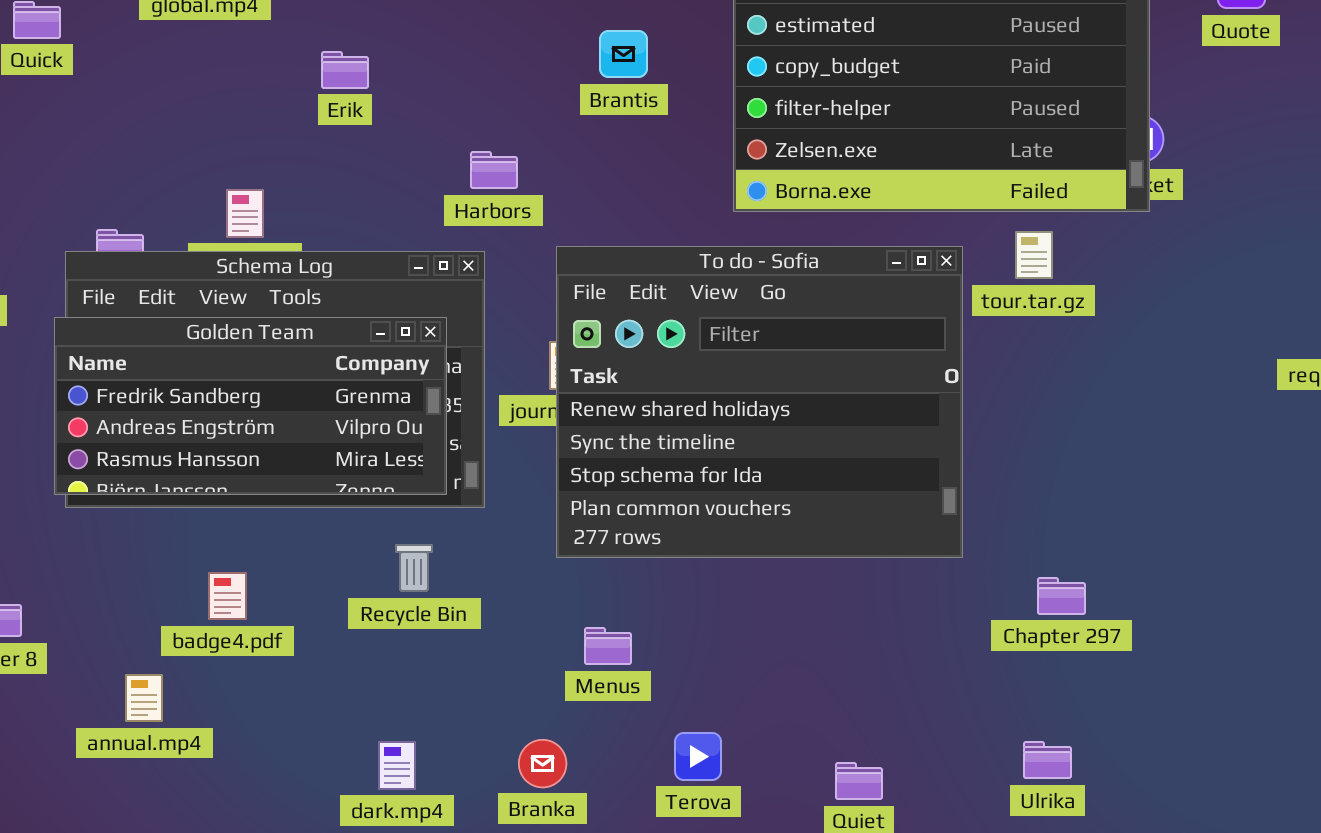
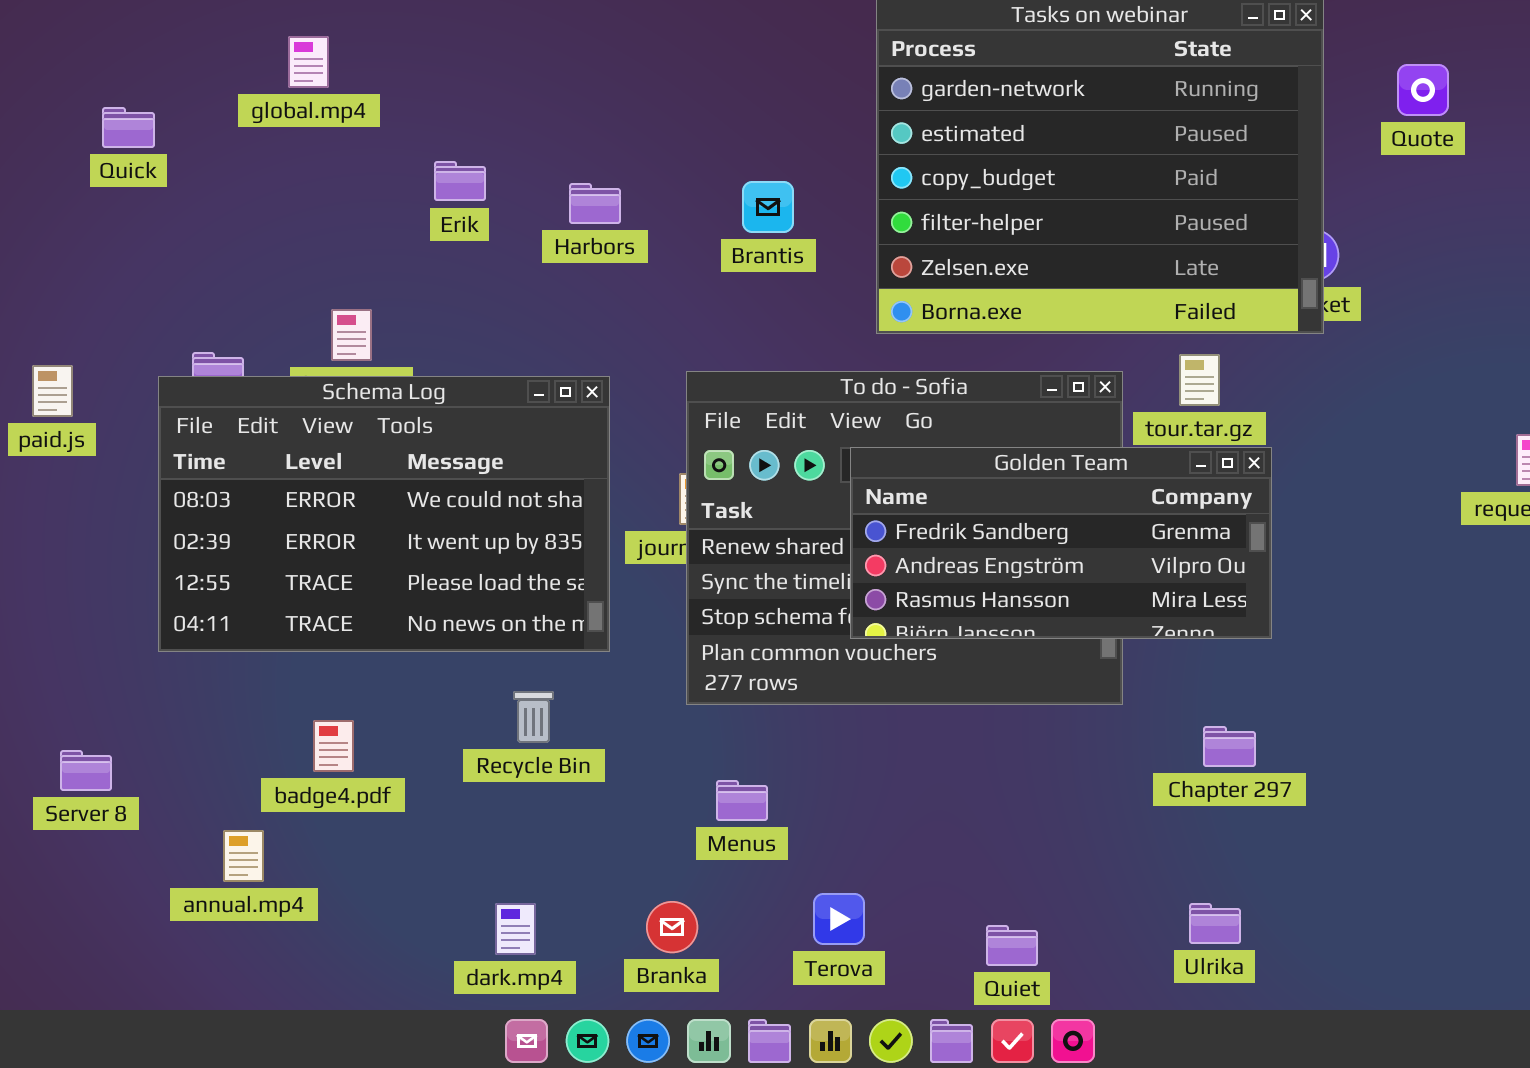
Brantis: [599,30,648,78] -> [742,181,794,233], moved
Harbors: [470,151,518,189] -> [569,183,621,224], moved
Golden Team: [54,317,447,495] -> [850,447,1272,639], moved

